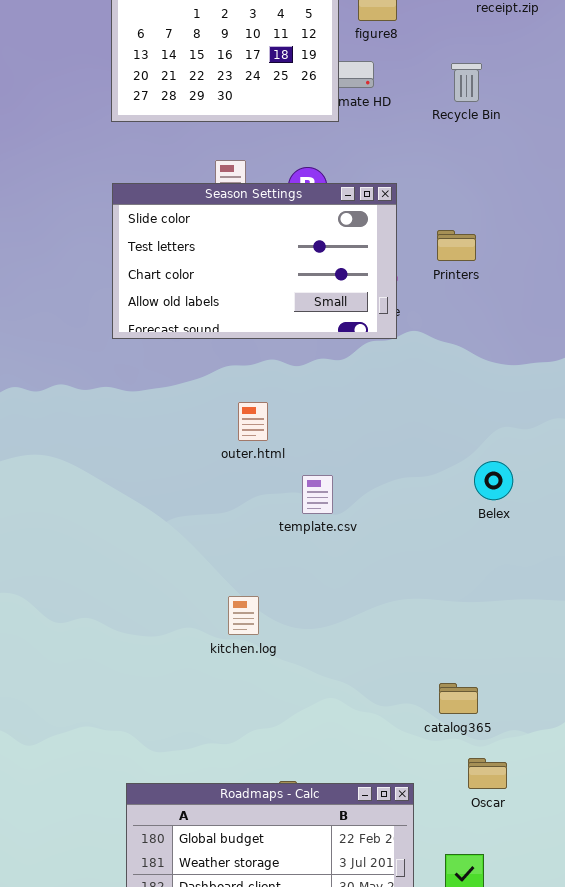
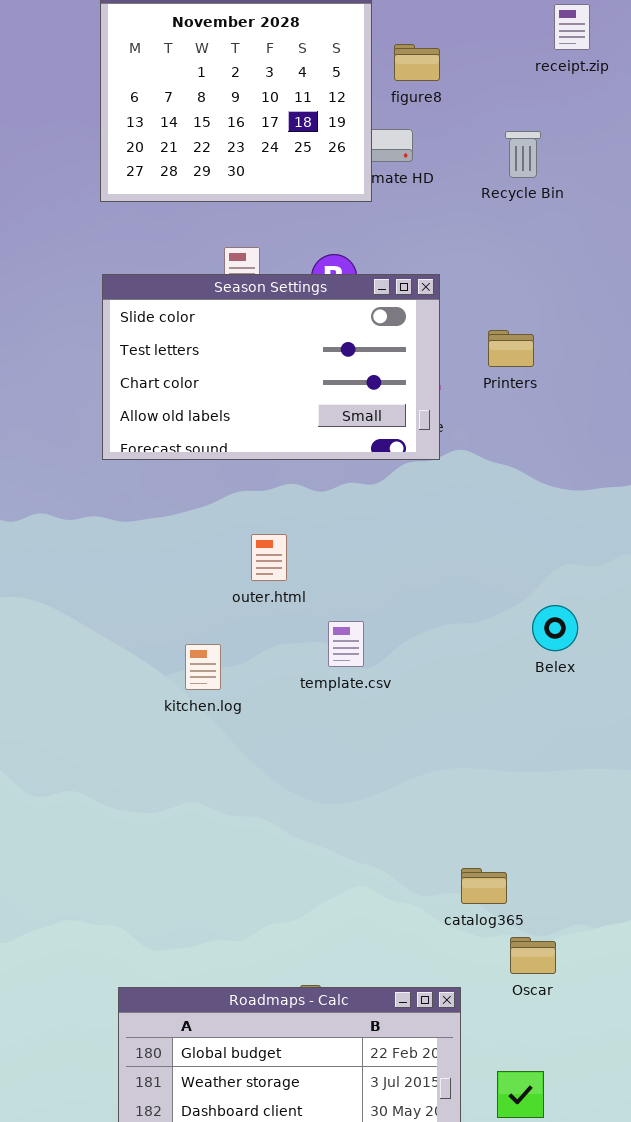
kitchen.log: [228,596,259,635] -> [185,644,221,690], moved
catalog365: [439,683,478,714] -> [461,868,507,904], moved
Oscar: [468,758,507,789] -> [510,937,556,974], moved

